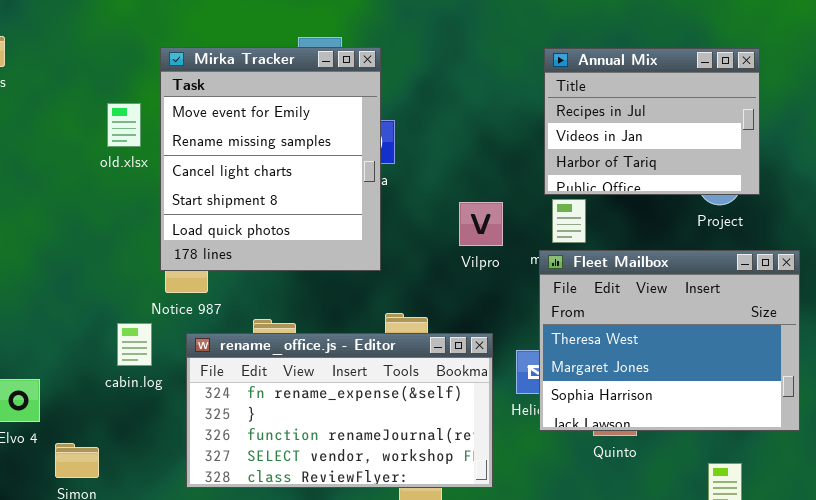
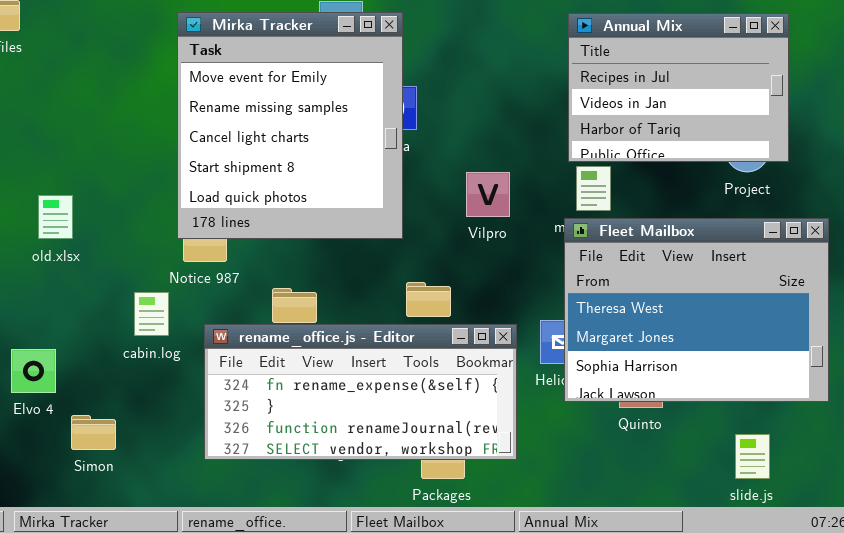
old.xlsx: [107,103,141,147] -> [38,195,73,239], moved
Vilpro: [459,202,503,246] -> [466,172,510,217], moved
rename_office.js - Editor: [186,333,493,488] -> [204,324,517,460], resized

